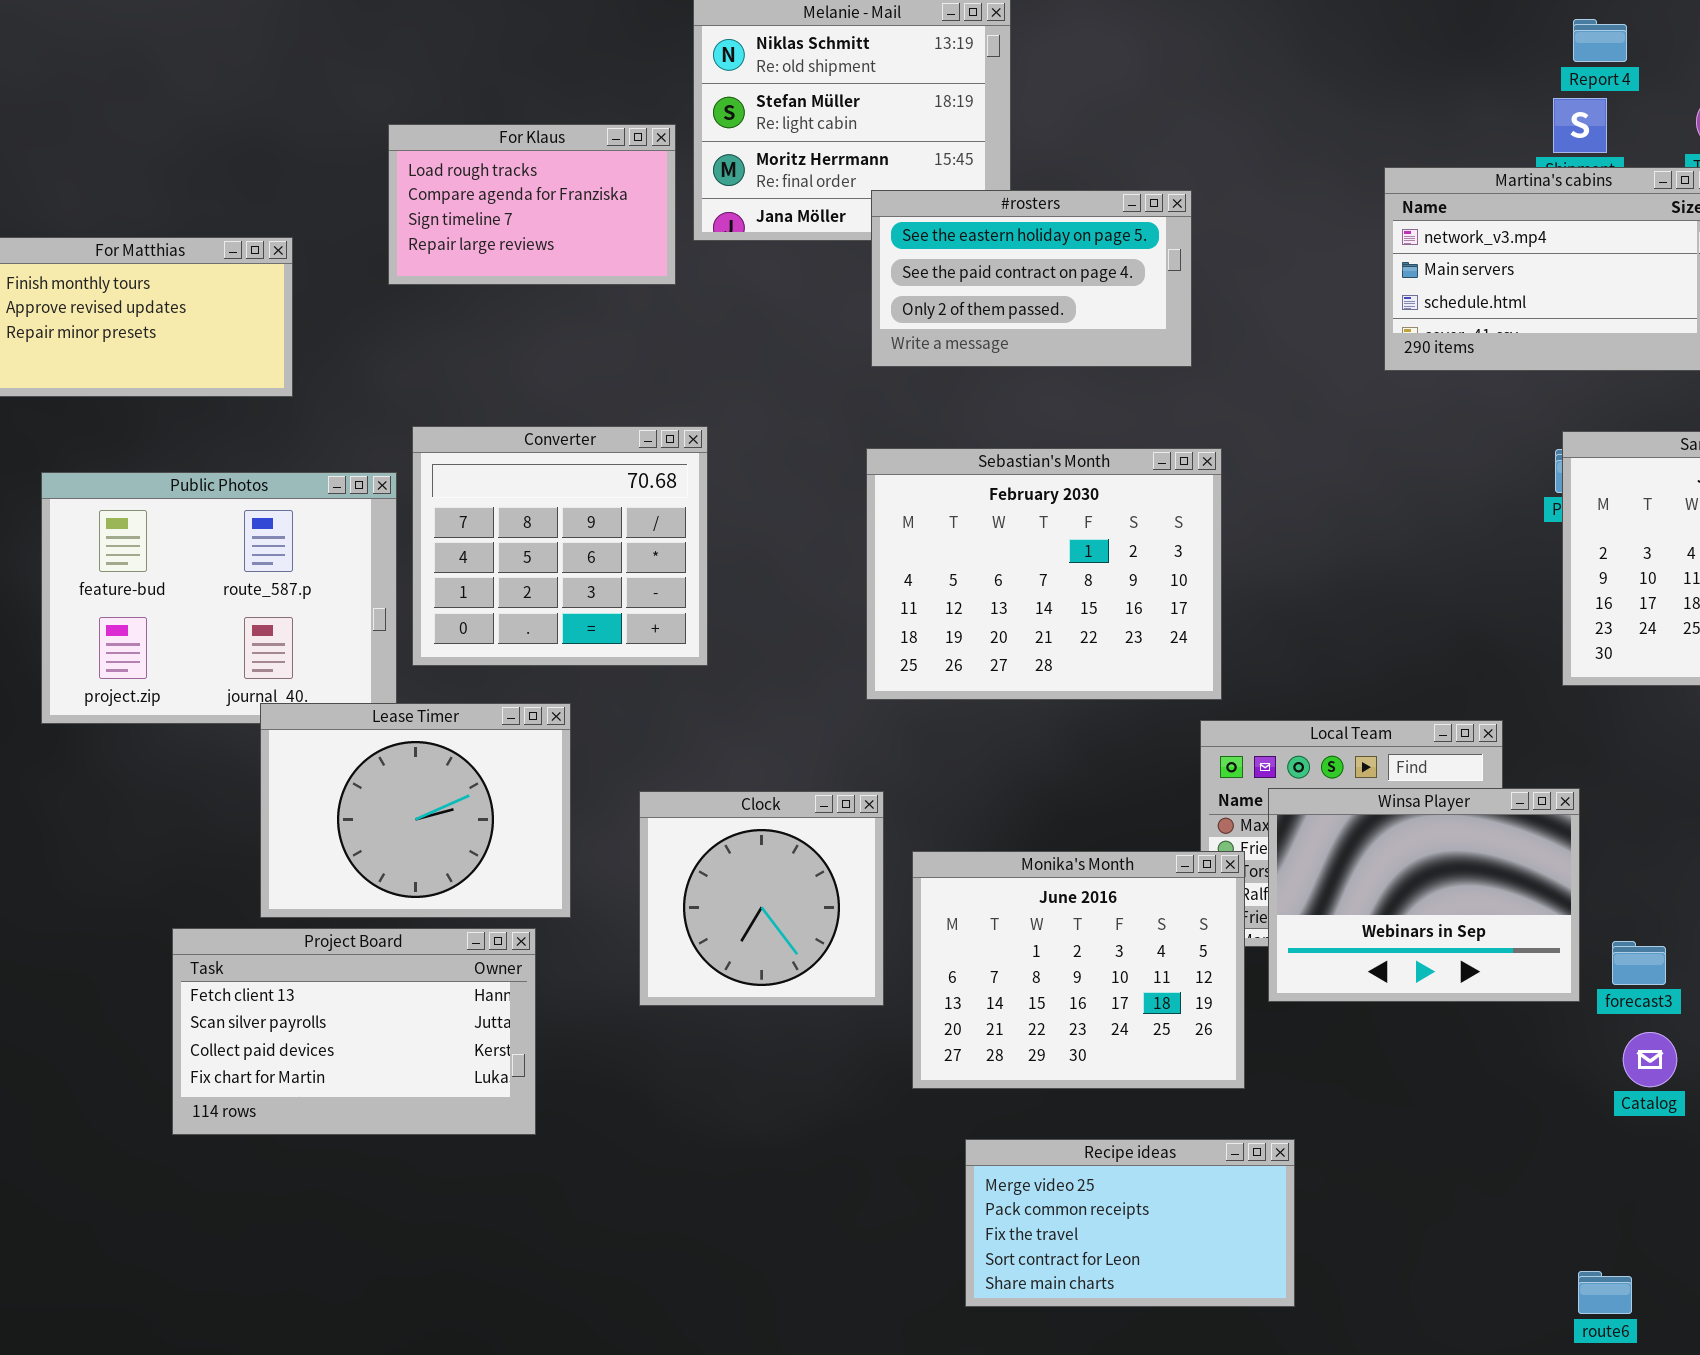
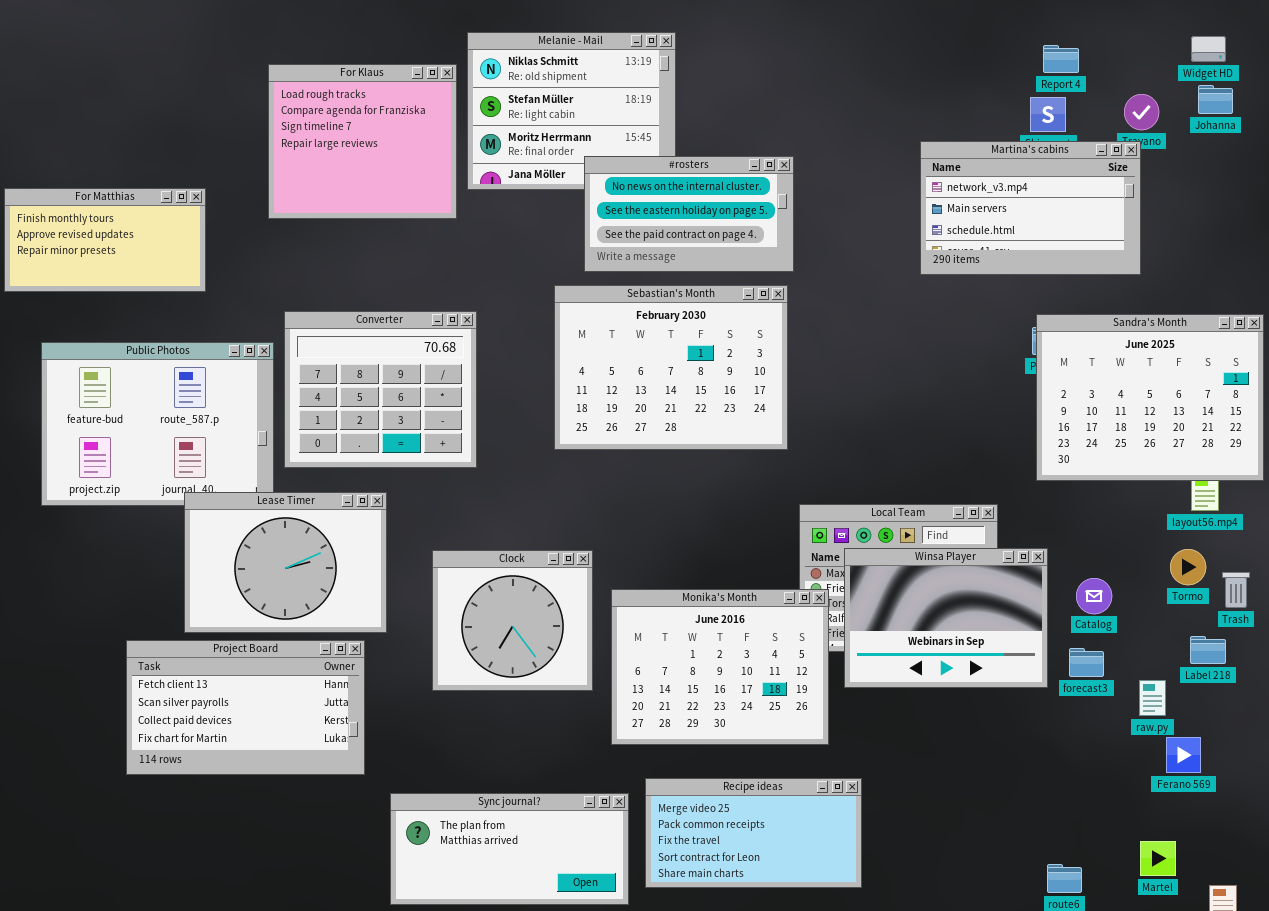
For Klaus: [388,124,676,285] -> [268,64,457,219], resized
#rosters: [871,190,1192,367] -> [584,156,794,272], scrolled up 1 row
Sebastian's Month: [866,448,1222,700] -> [554,285,788,450], moved
Catalog: [1623,1032,1677,1087] -> [1076,578,1112,614], moved
Sync journal?: none -> [390,793,629,905], opened

